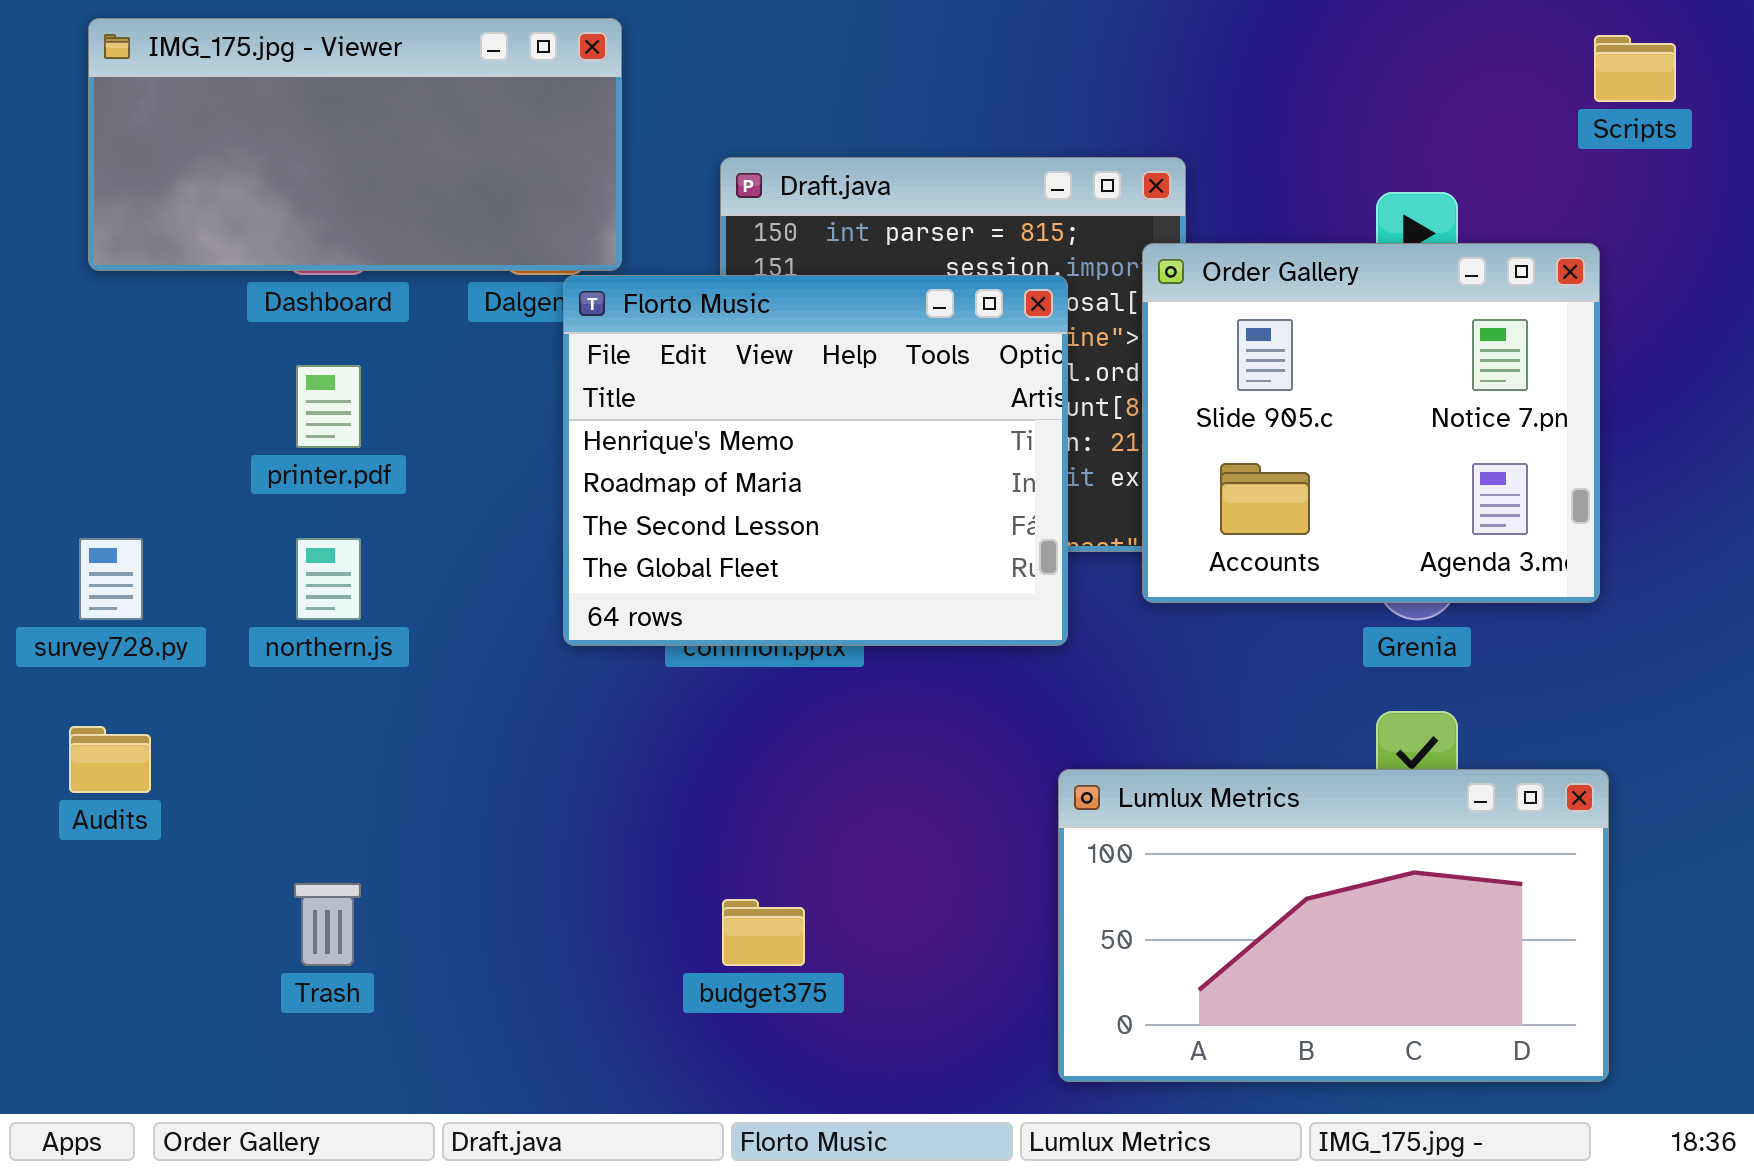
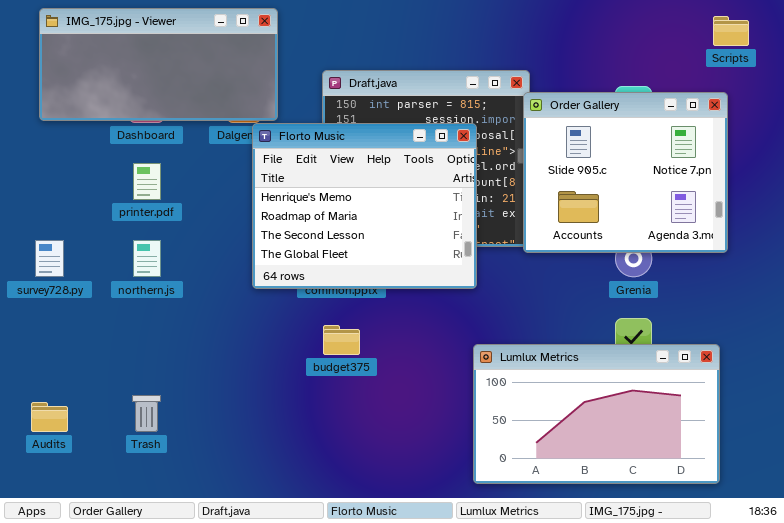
Order Gallery: [1142,243,1600,603] -> [523,92,728,253], moved
Audits: [69,726,151,793] -> [31,402,68,432], moved
budget375: [722,899,805,966] -> [323,325,360,355], moved

